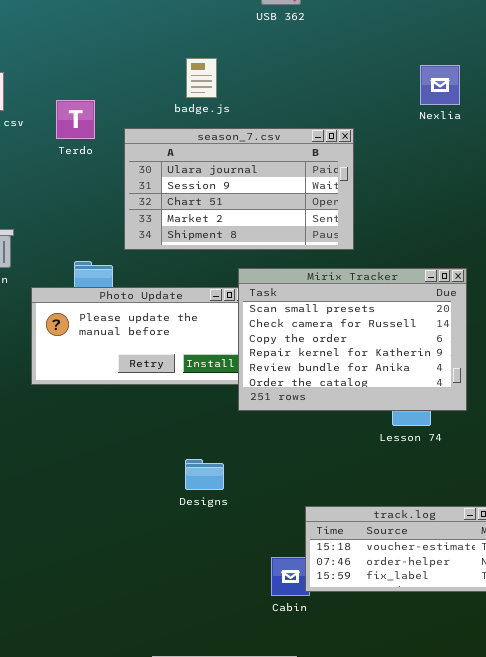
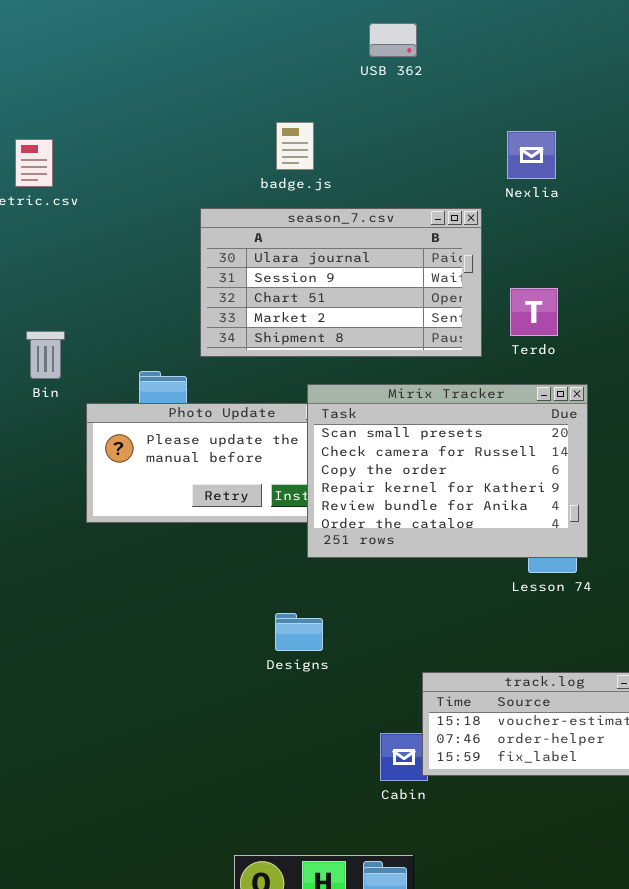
Nexlia: [420,65,460,105] -> [507,131,556,179], moved
Terdo: [56,100,95,139] -> [510,288,558,336], moved
Mirix Tracker: [238,268,467,411] -> [307,384,588,558], moved

